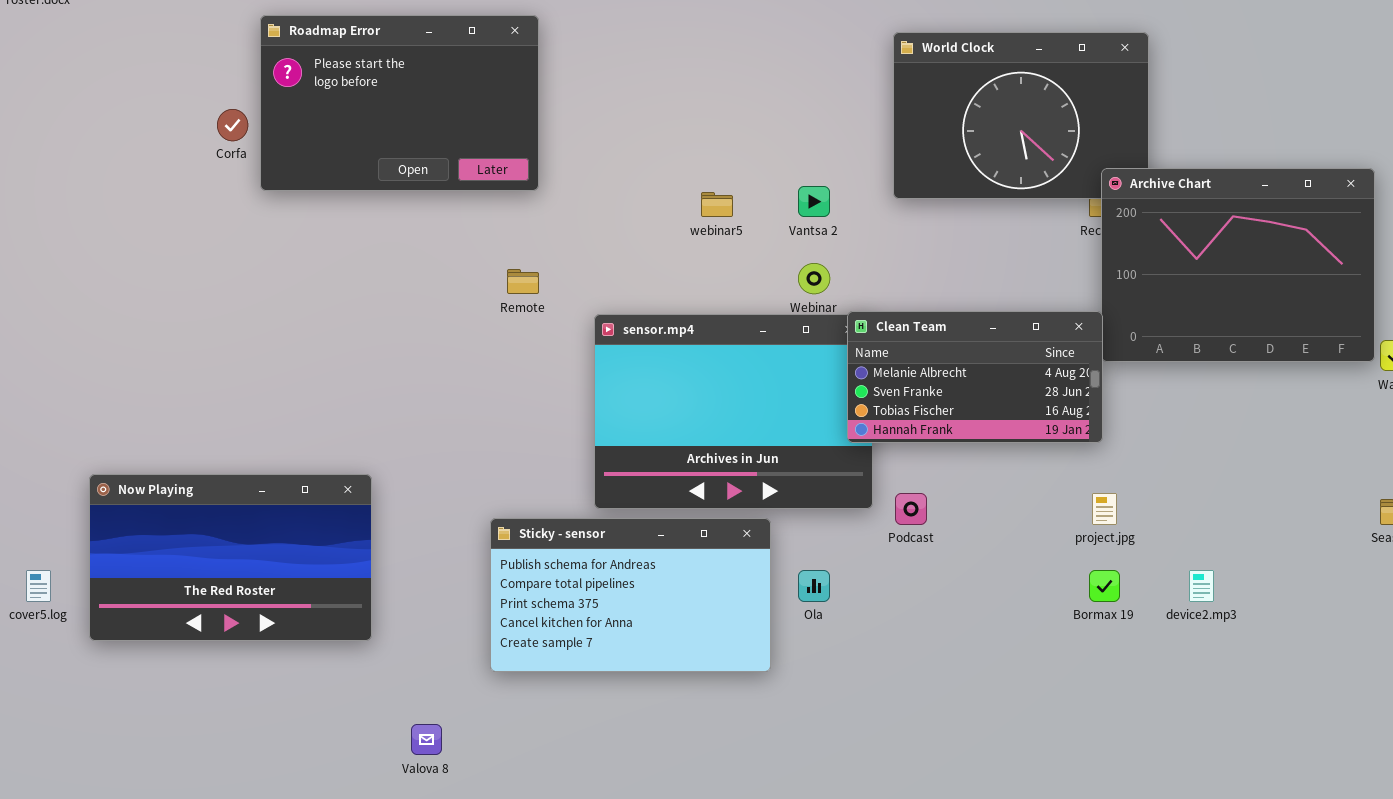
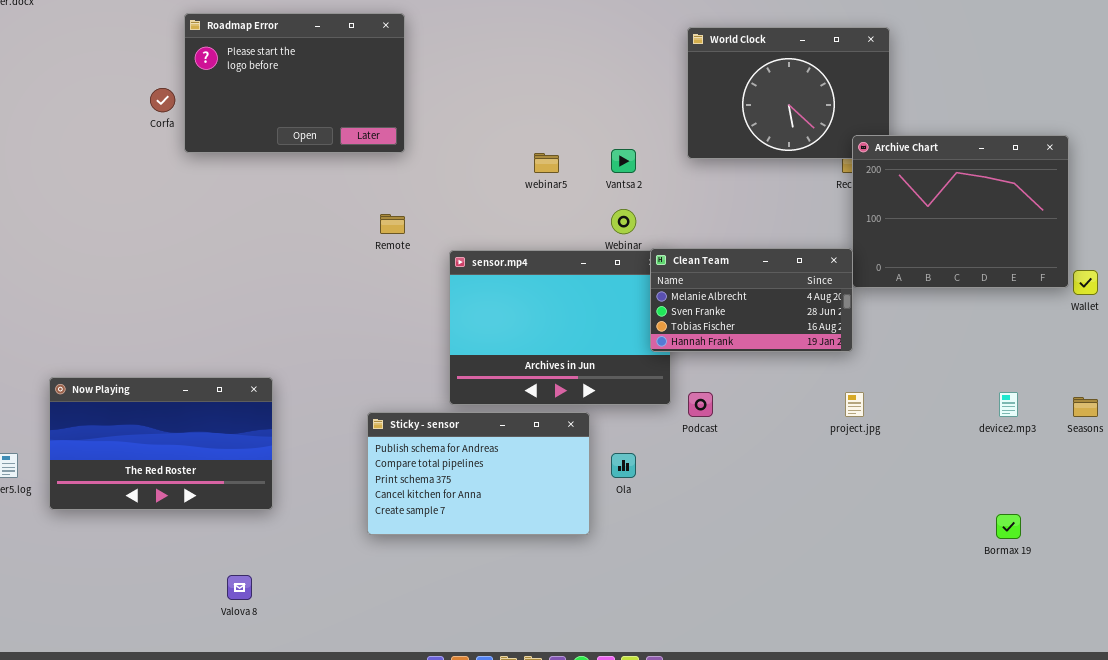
Bormax 19: [1089,570,1120,602] -> [996,514,1021,539], moved
device2.mp3: [1189,570,1214,602] -> [999,392,1018,417], moved
Valova 8: [411,724,442,755] -> [227,575,252,600], moved

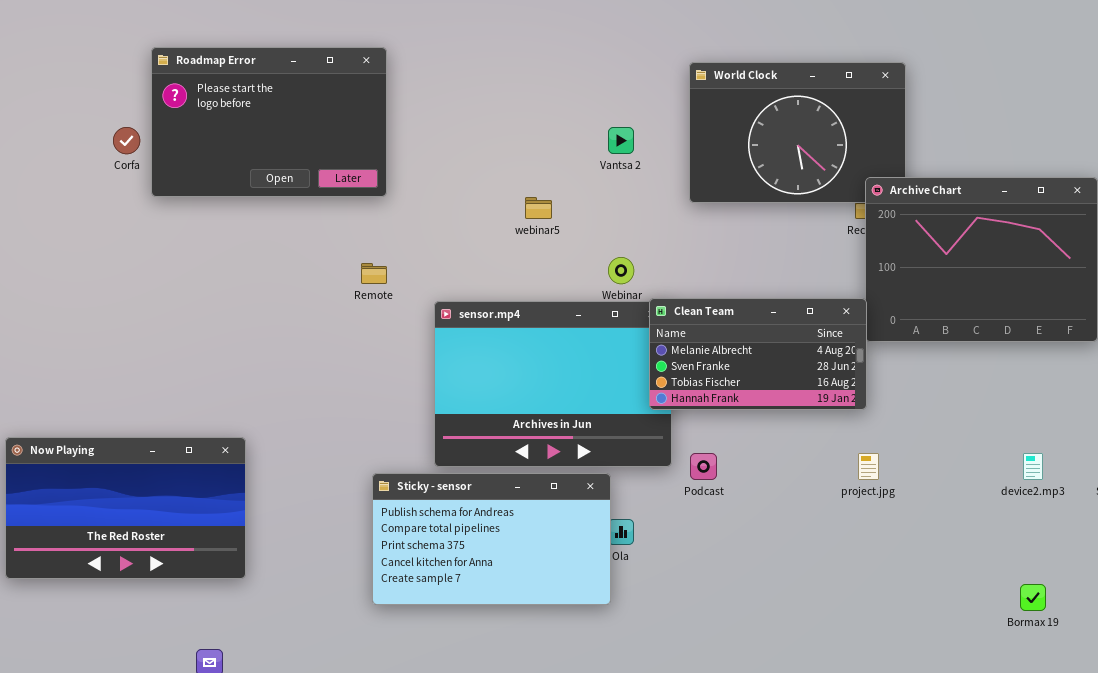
Vantsa 2: [611,149,636,173] -> [608,127,634,154], moved
Sticky - sensor: [367,412,590,535] -> [372,473,611,605], moved

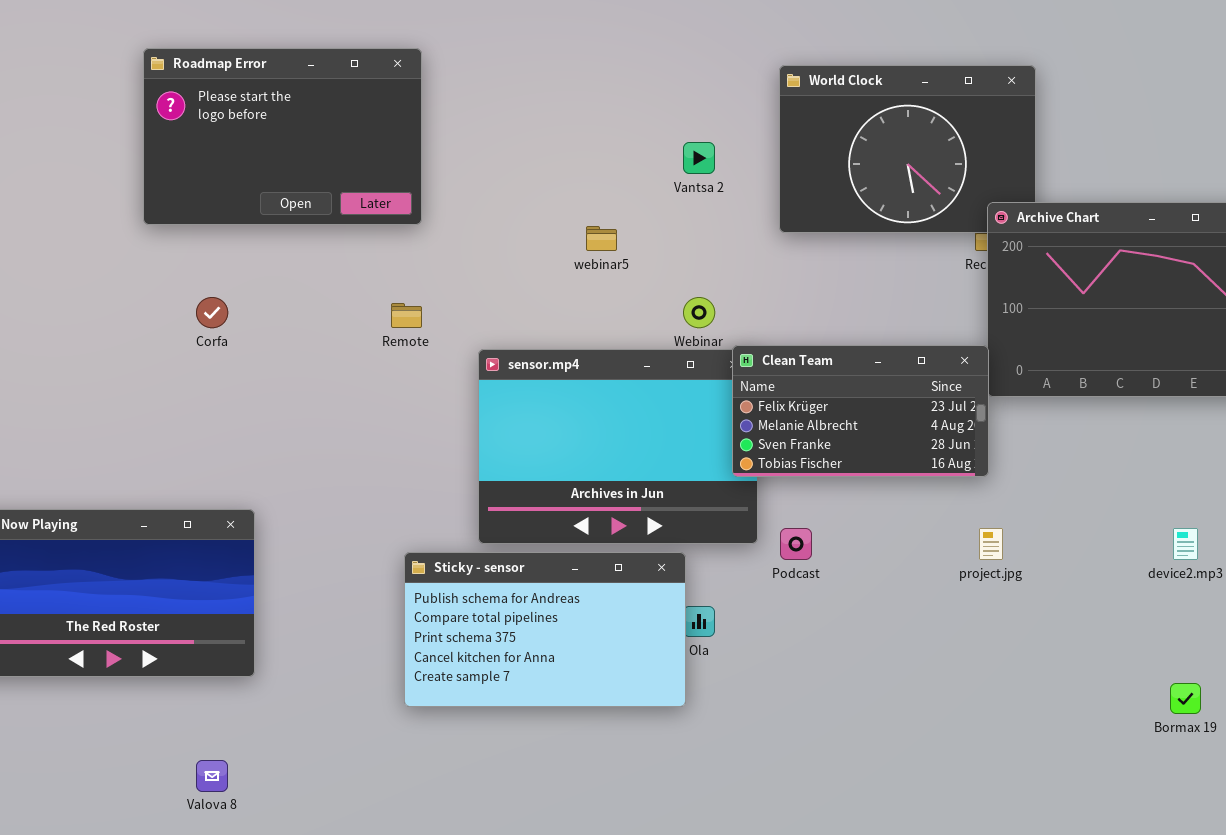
Corfa: [113,127,140,154] -> [196,297,228,328], moved
Clean Team: [649,298,867,410] -> [732,345,989,477], scrolled up 1 row

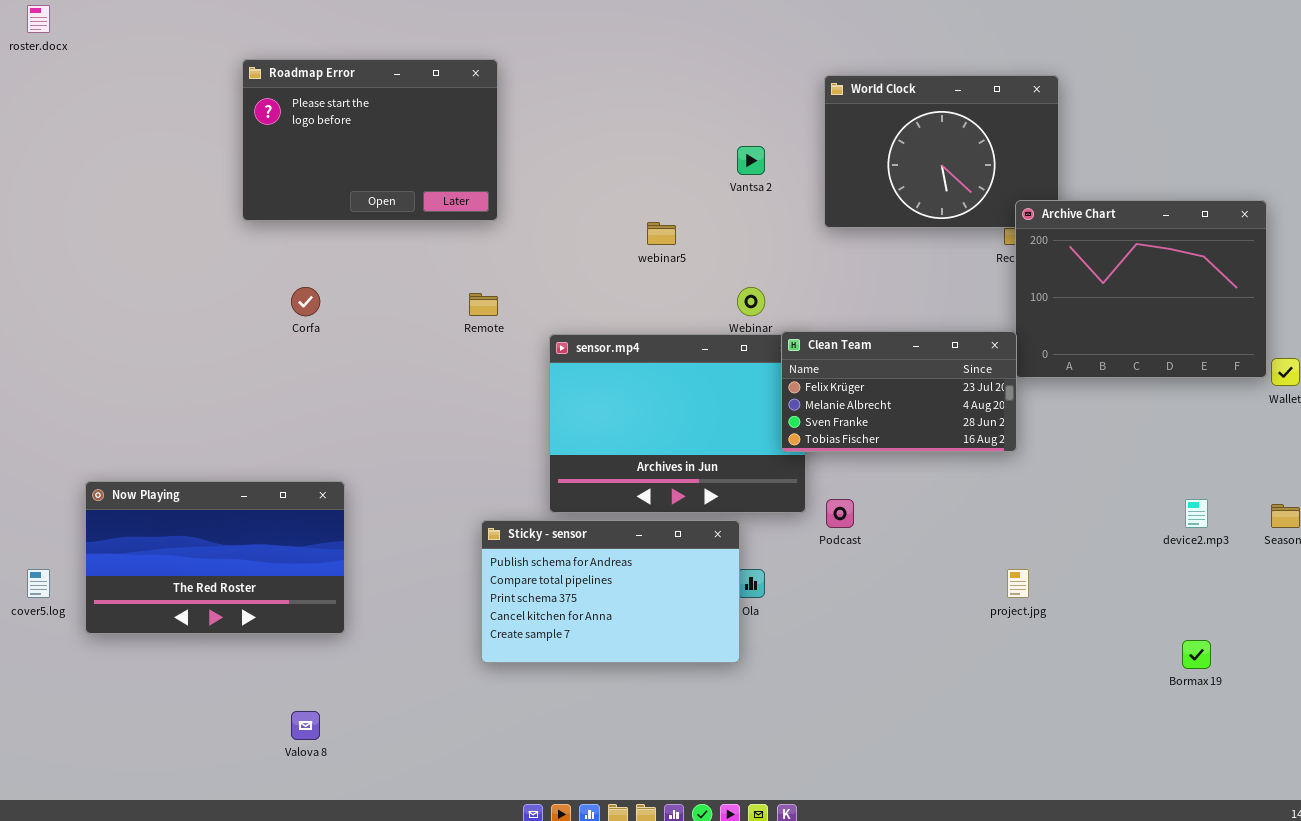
project.jpg: [979,528,1003,560] -> [1007,569,1029,598], moved

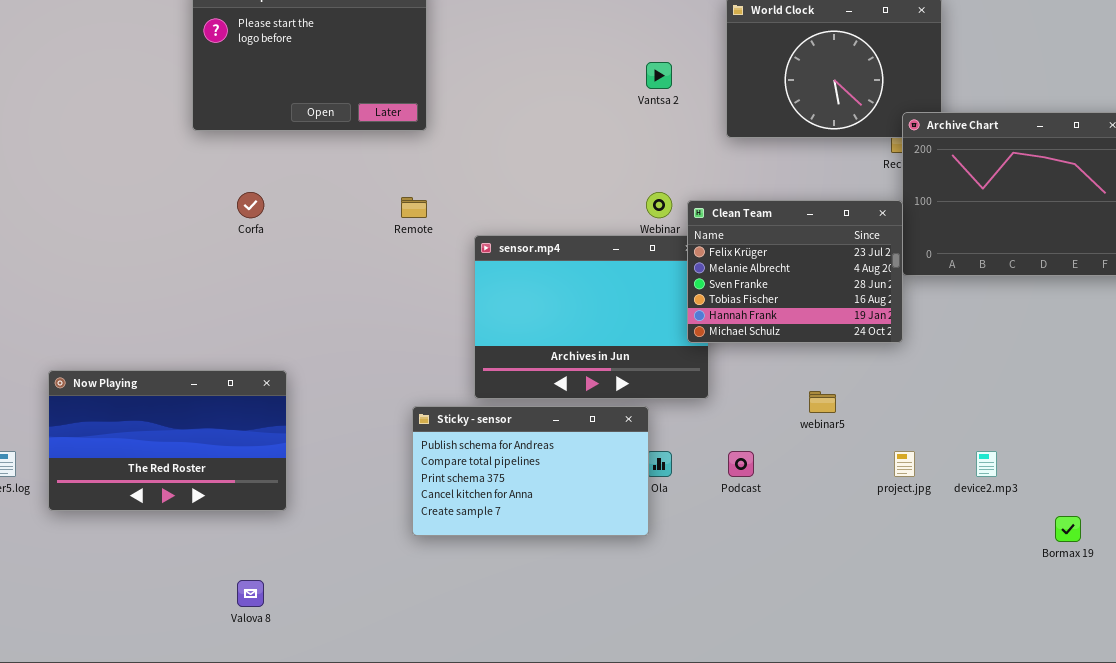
webinar5: [647,222,676,245] -> [809,391,836,413], moved
Clean Team: [781,331,1017,452] -> [687,200,903,343], resized
Podcast: [826,499,854,528] -> [728,451,754,477], moved
device2.mp3: [1185,499,1208,528] -> [976,451,997,477], moved

